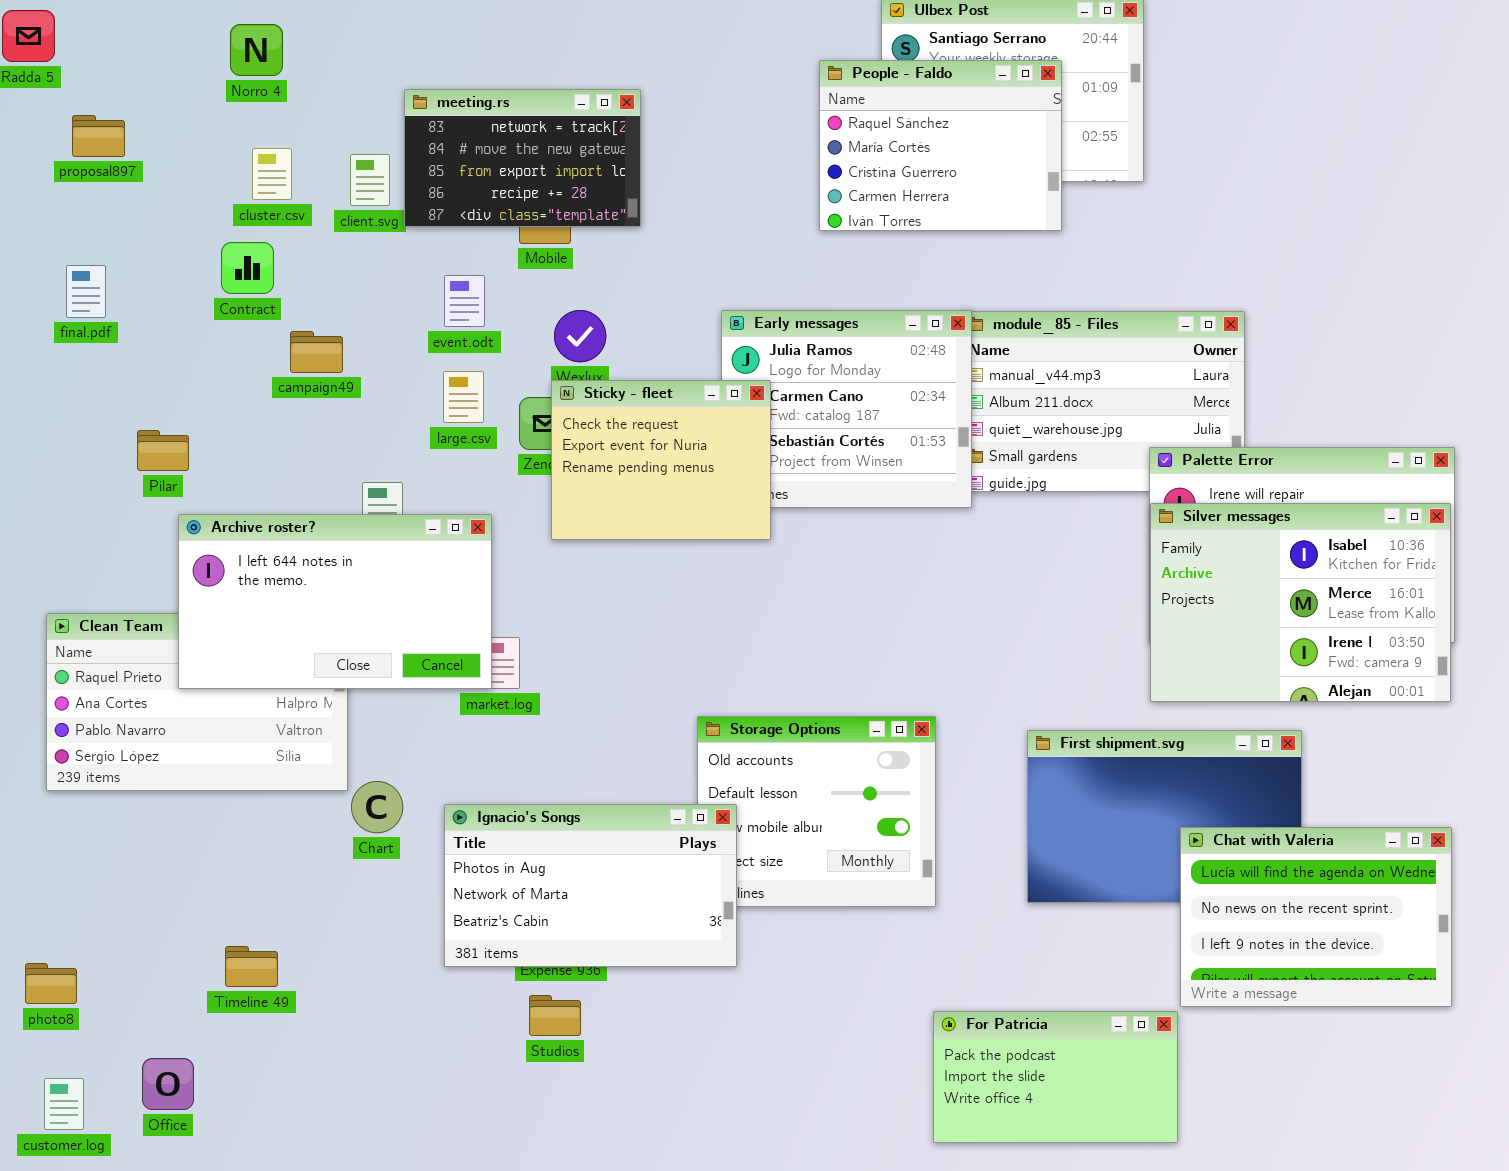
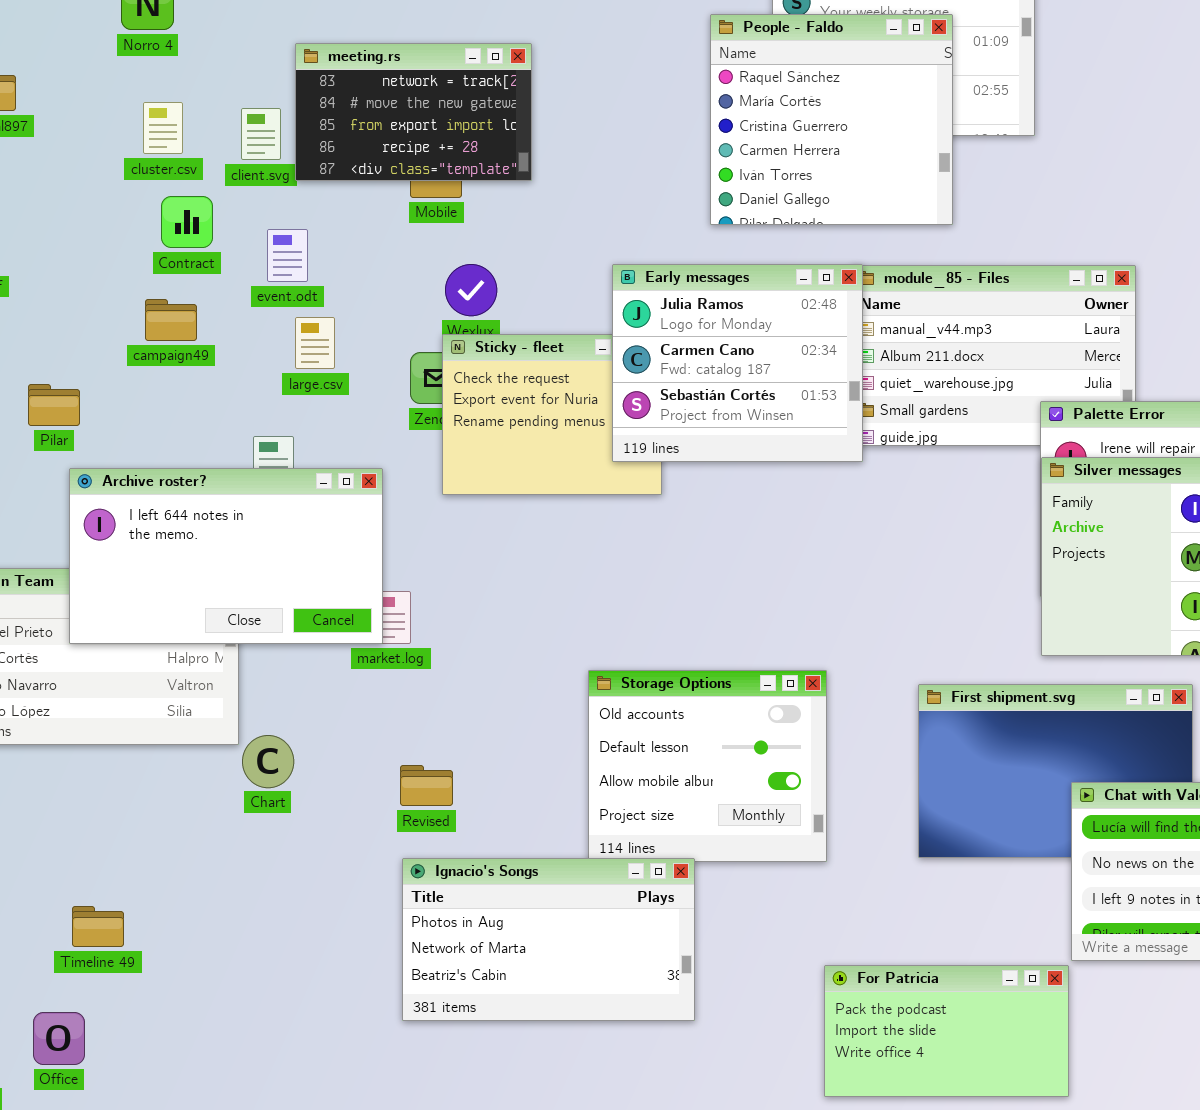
People - Faldo: [819,60,1062,231] -> [710,14,953,225], resized
Contract: [221,242,274,294] -> [161,196,213,248], moved
event.odt: [444,275,485,327] -> [267,229,308,282], moved
Early messages: [721,310,972,508] -> [612,264,863,462], raised
campaign49: [290,331,343,373] -> [145,299,197,341], moved
large.csv: [443,371,484,423] -> [295,317,335,369], moved
Ignacio's Songs: [444,804,737,967] -> [402,858,695,1021], moved
Timeline 49: [225,946,278,987] -> [72,906,124,947], moved

